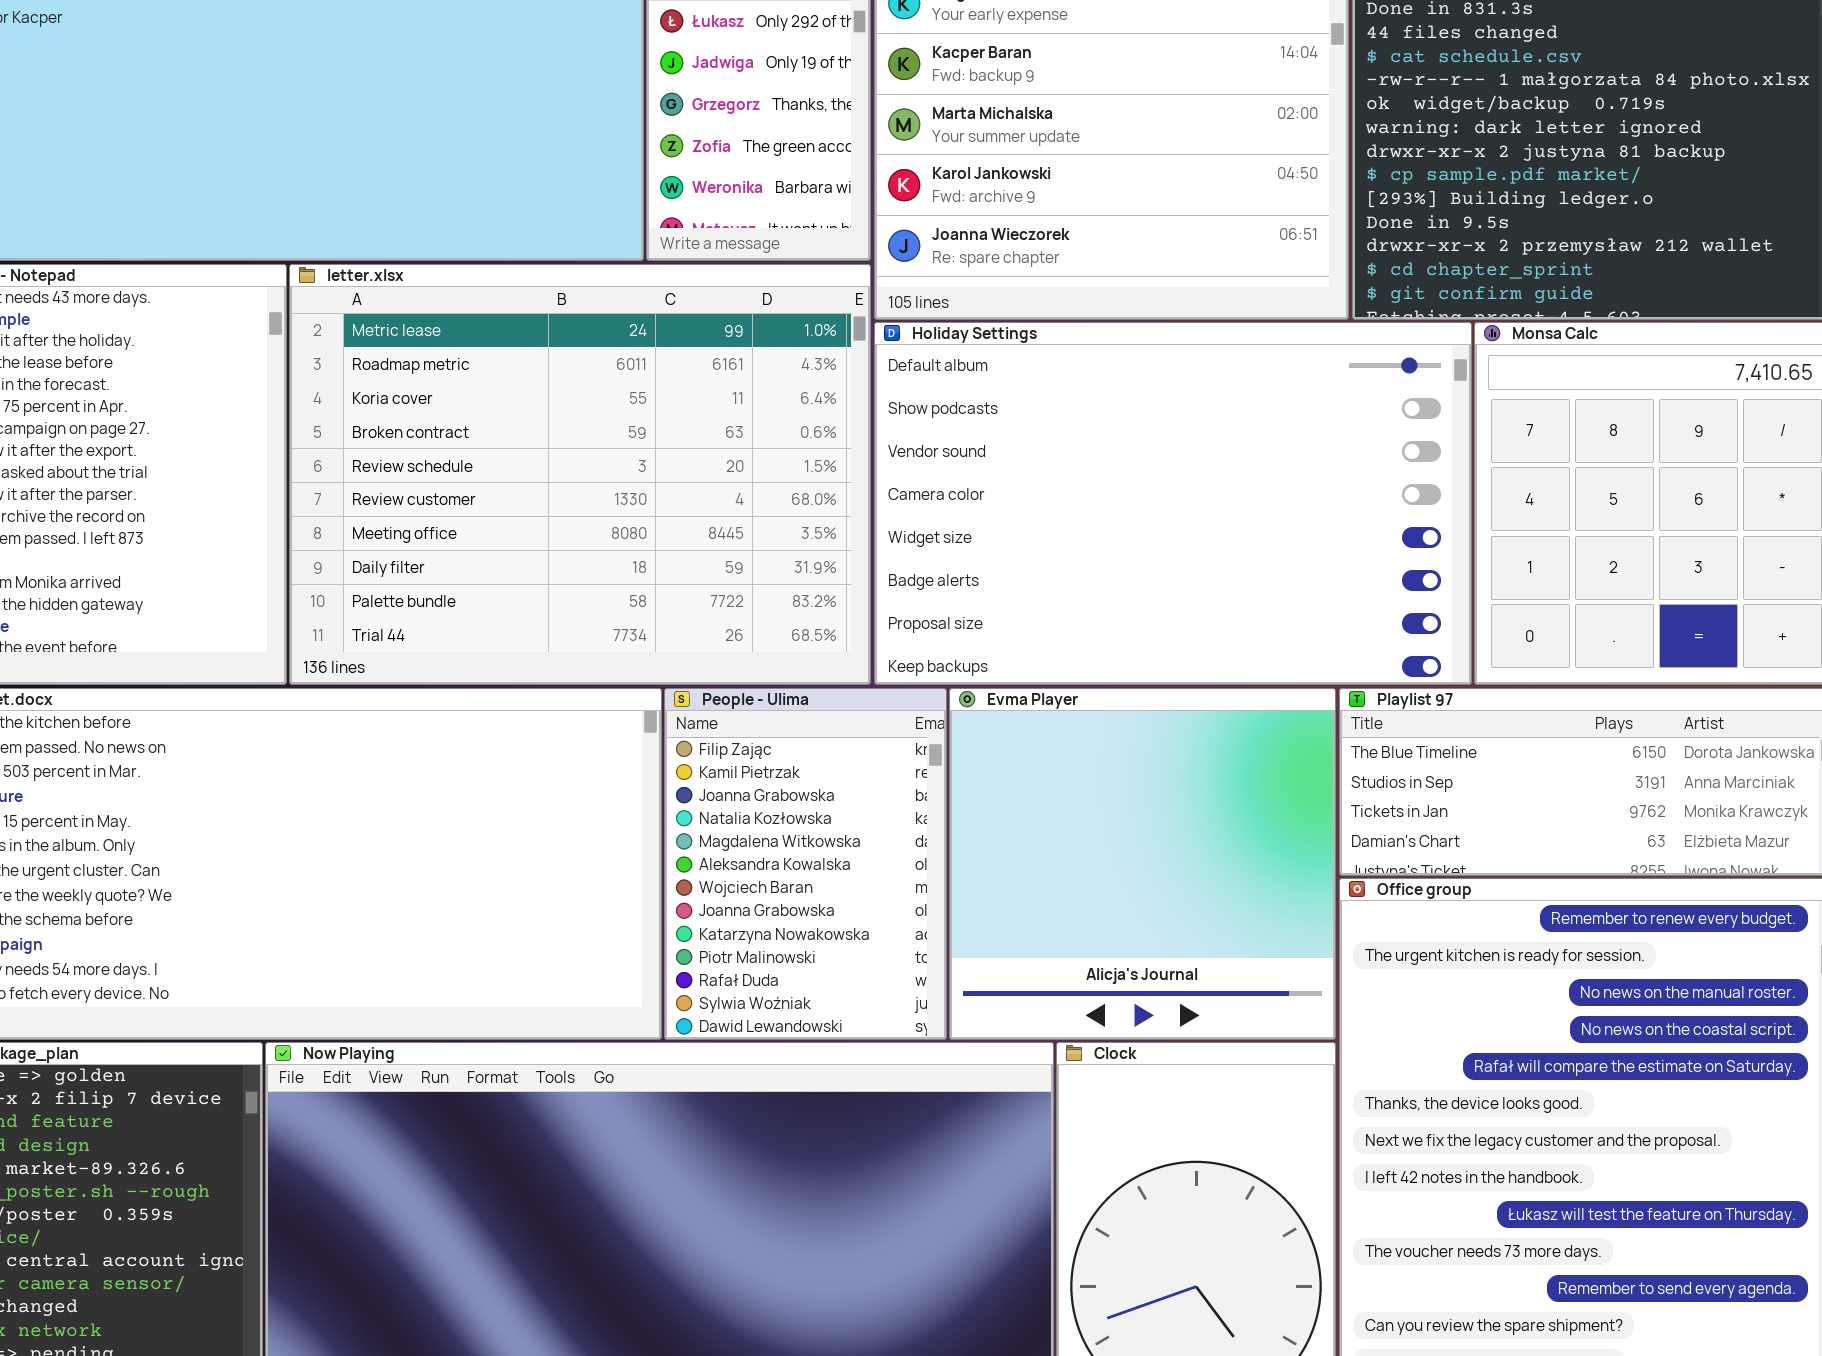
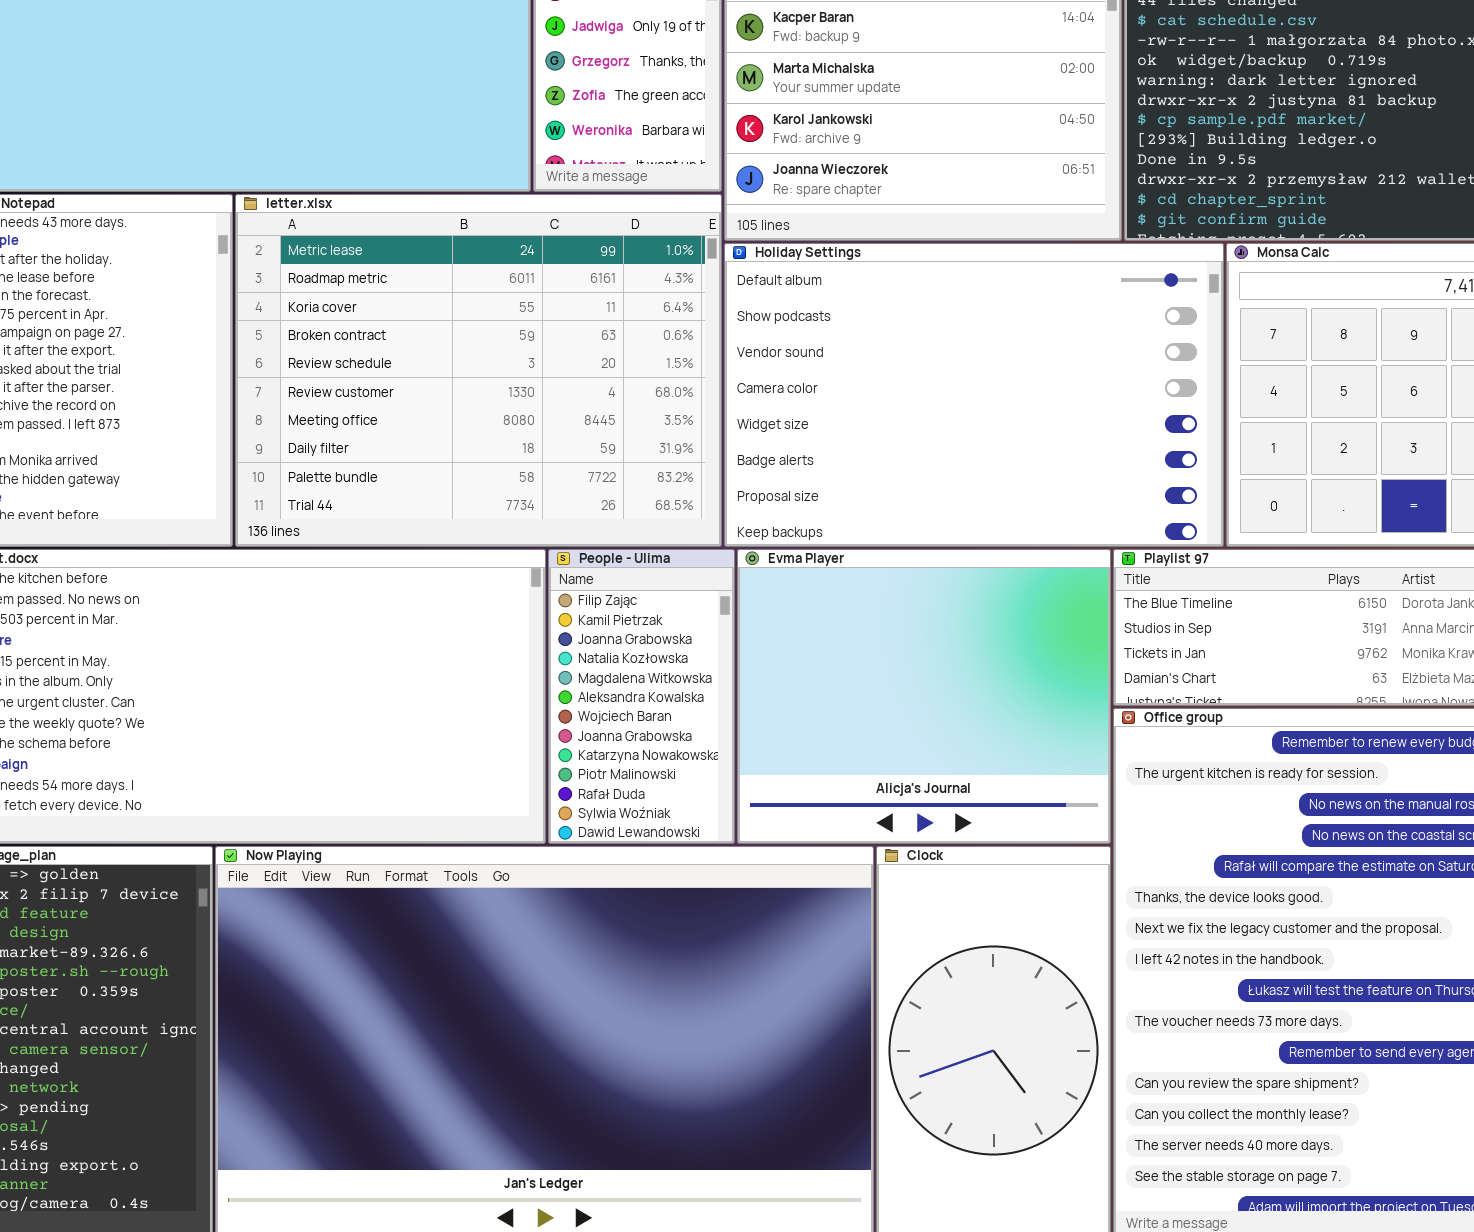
People - Ulima: [664,688,947,1040] -> [548,549,735,844], resized
Evma Player: [949,688,1336,1040] -> [737,549,1111,844], resized

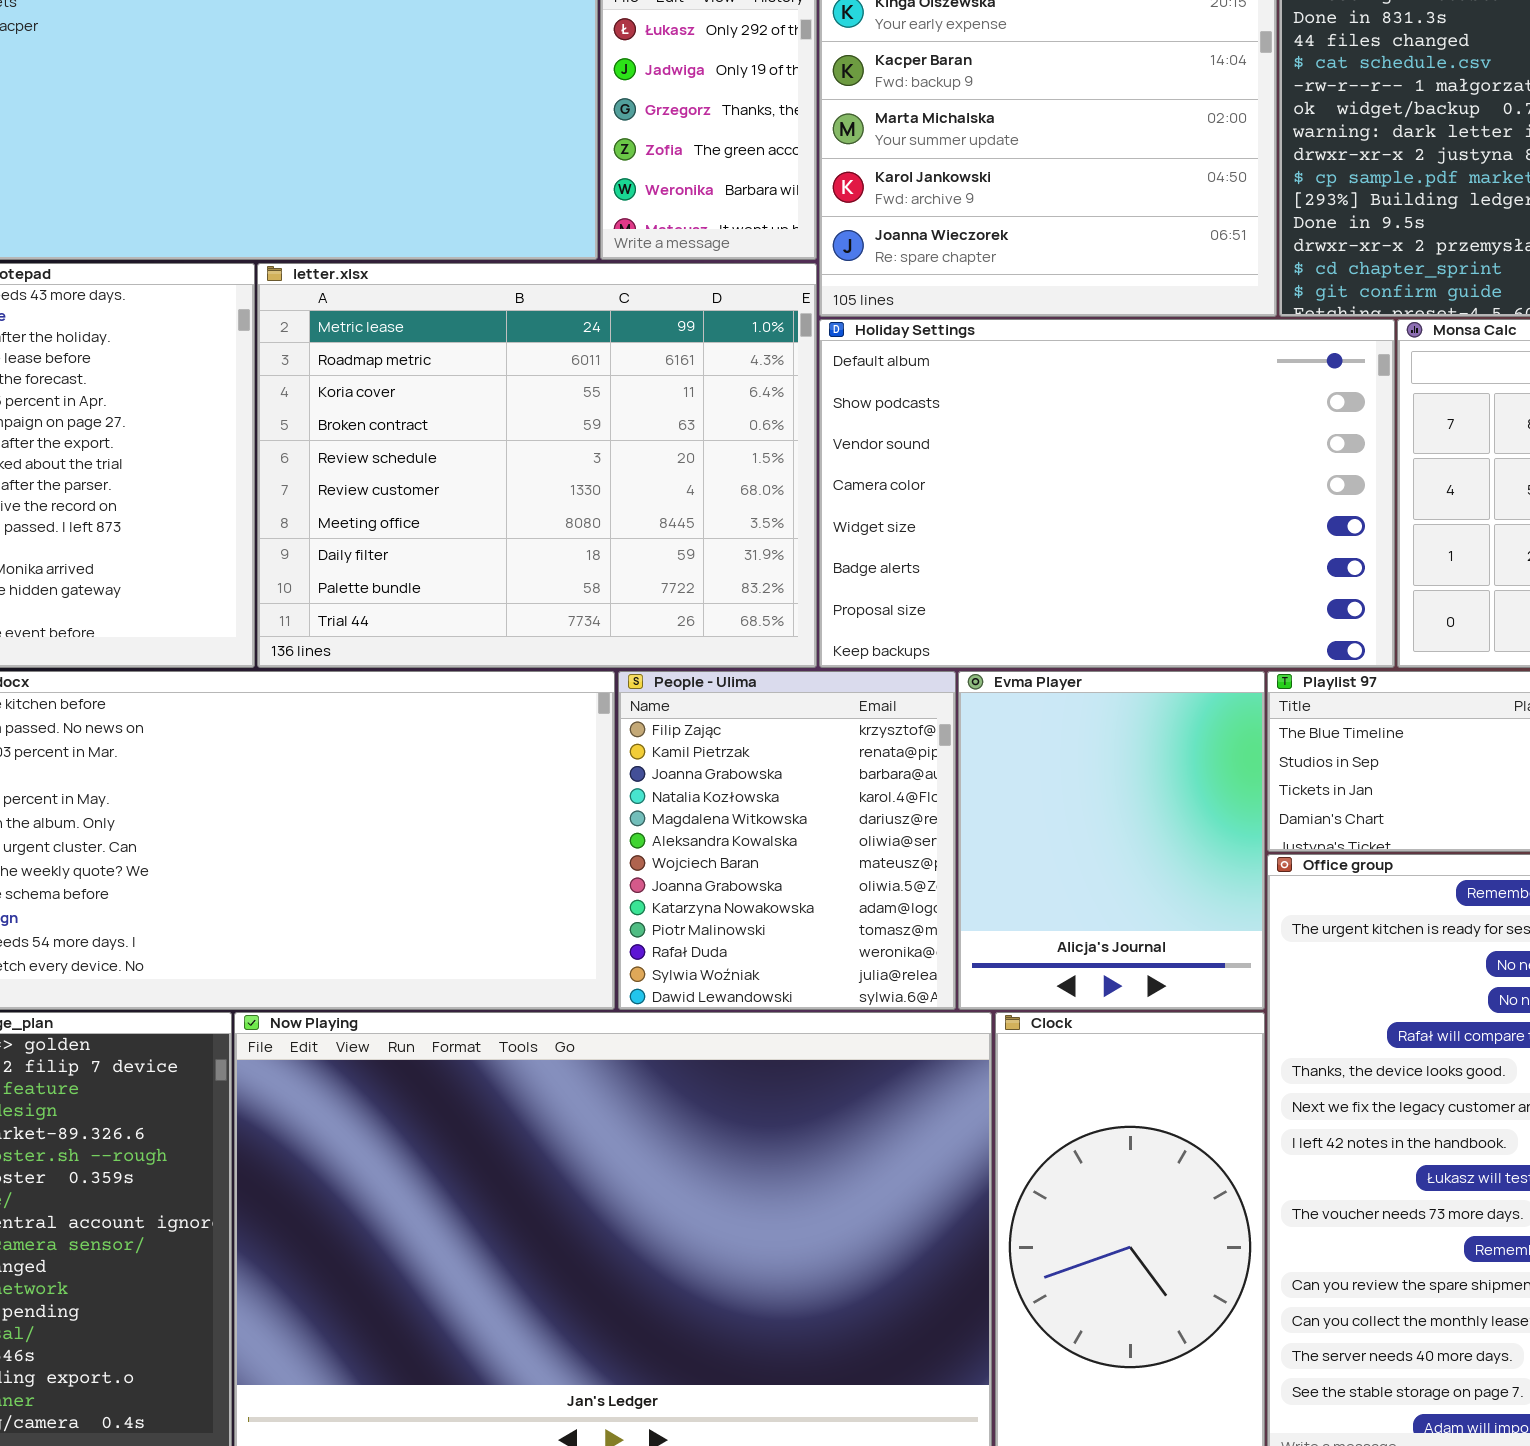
People - Ulima: [548,549,735,844] -> [618,671,956,1010], resized
Evma Player: [737,549,1111,844] -> [958,671,1265,1010], resized

